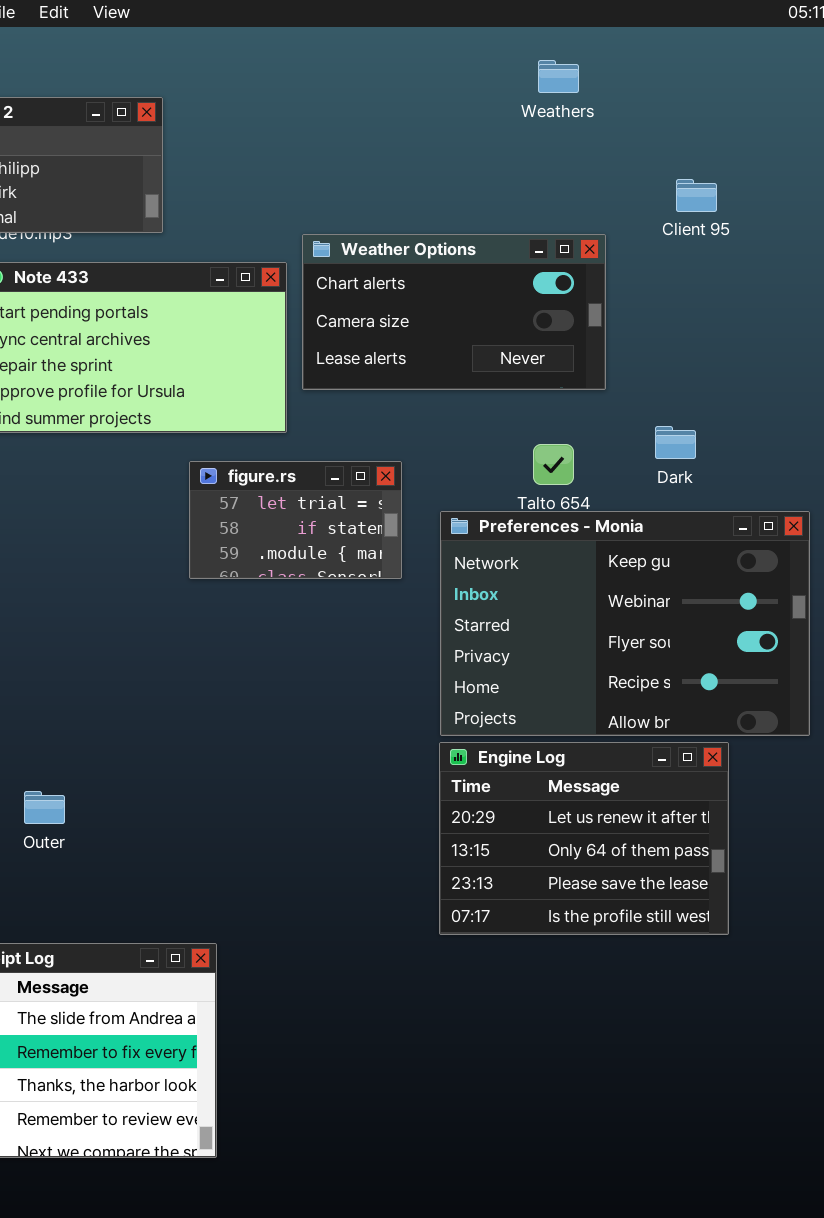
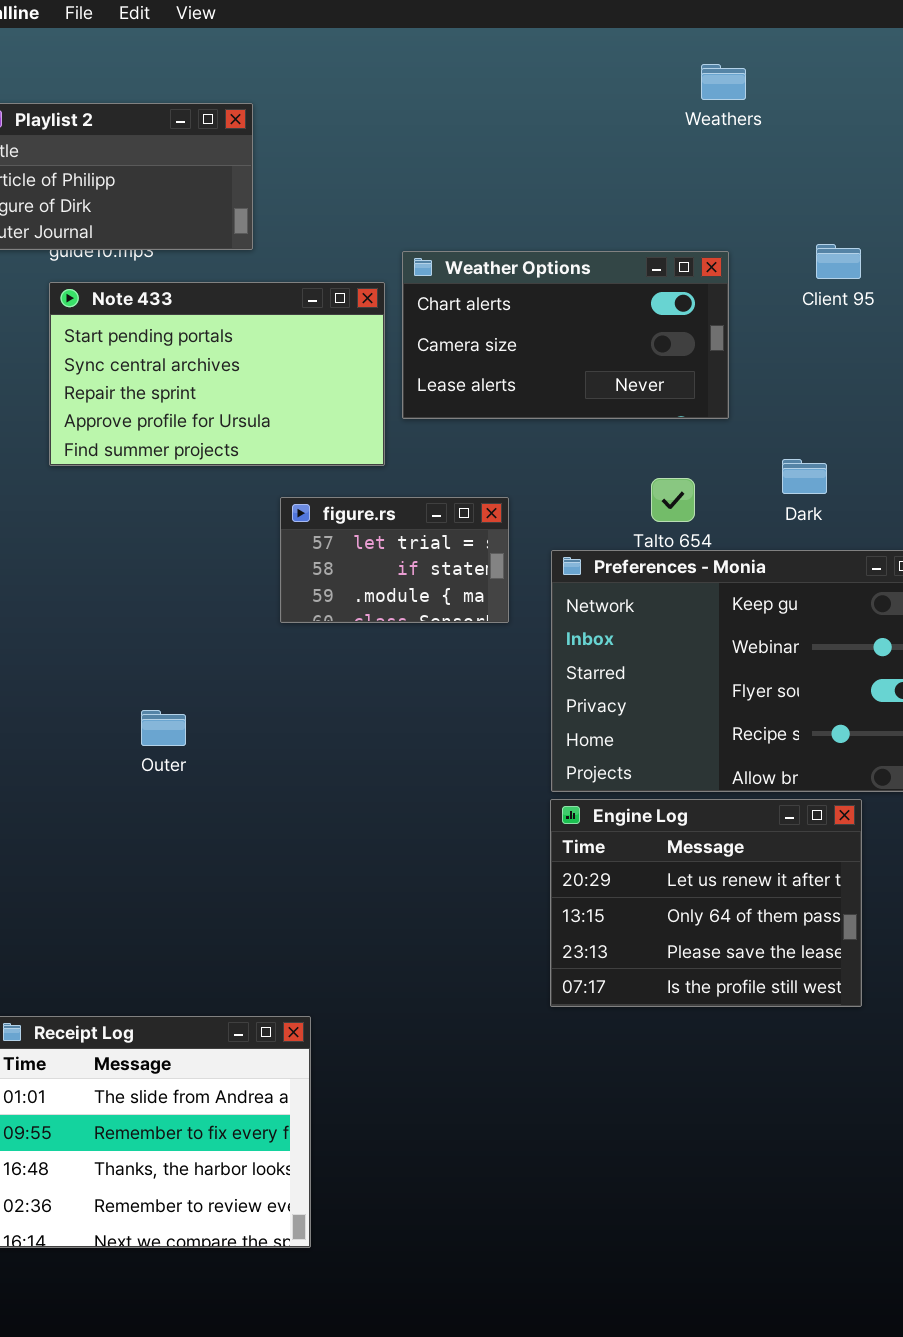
Weathers: [538,60,579,93] -> [701,64,746,100], moved
Client 95: [676,179,717,212] -> [816,244,861,279], moved
Outer: [24,791,65,824] -> [141,710,186,746], moved

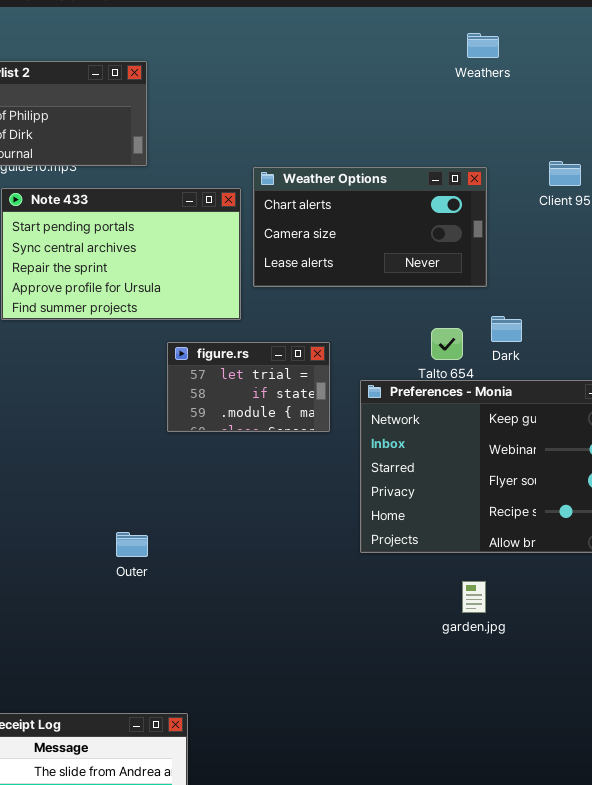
Dark: [782,459,827,494] -> [491,316,522,342], moved
Outer: [141,710,186,746] -> [116,532,148,557], moved
Engine Log: [550,799,862,1007] -> none, closed

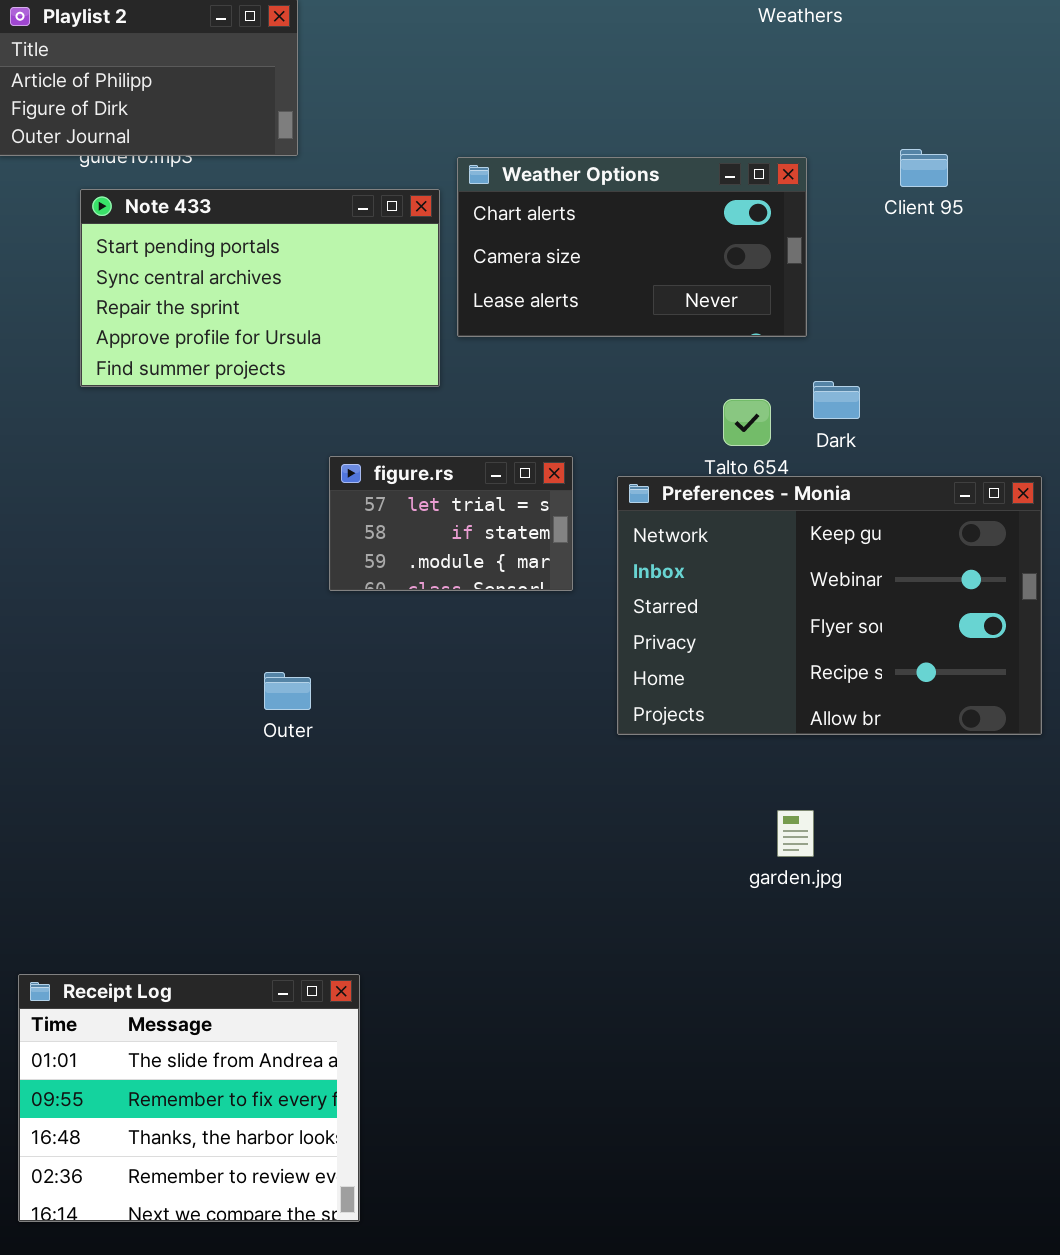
figure.rs: [167,342,330,432] -> [329,456,573,591], moved
Outer: [116,532,148,557] -> [264,672,311,710], moved
garden.jpg: [462,581,486,613] -> [777,810,814,857], moved

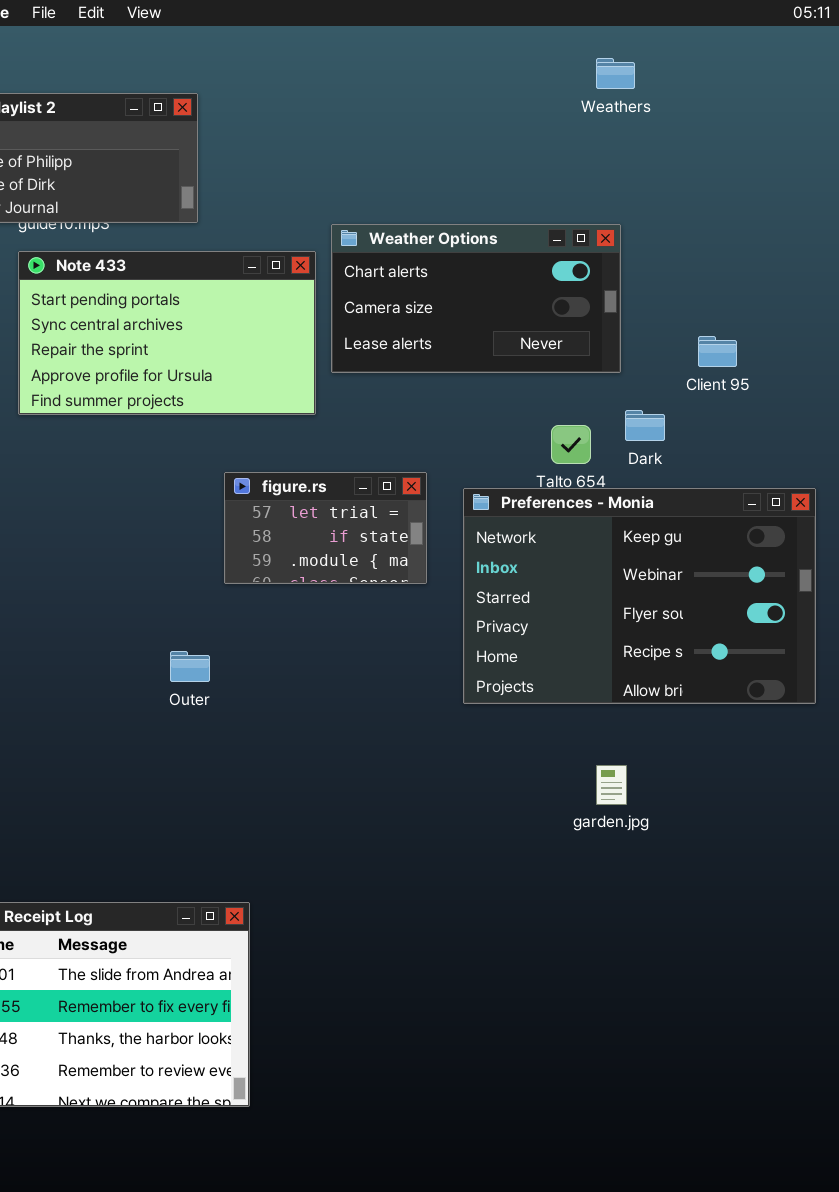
Client 95: [900,149,948,187] -> [698,336,737,367], moved

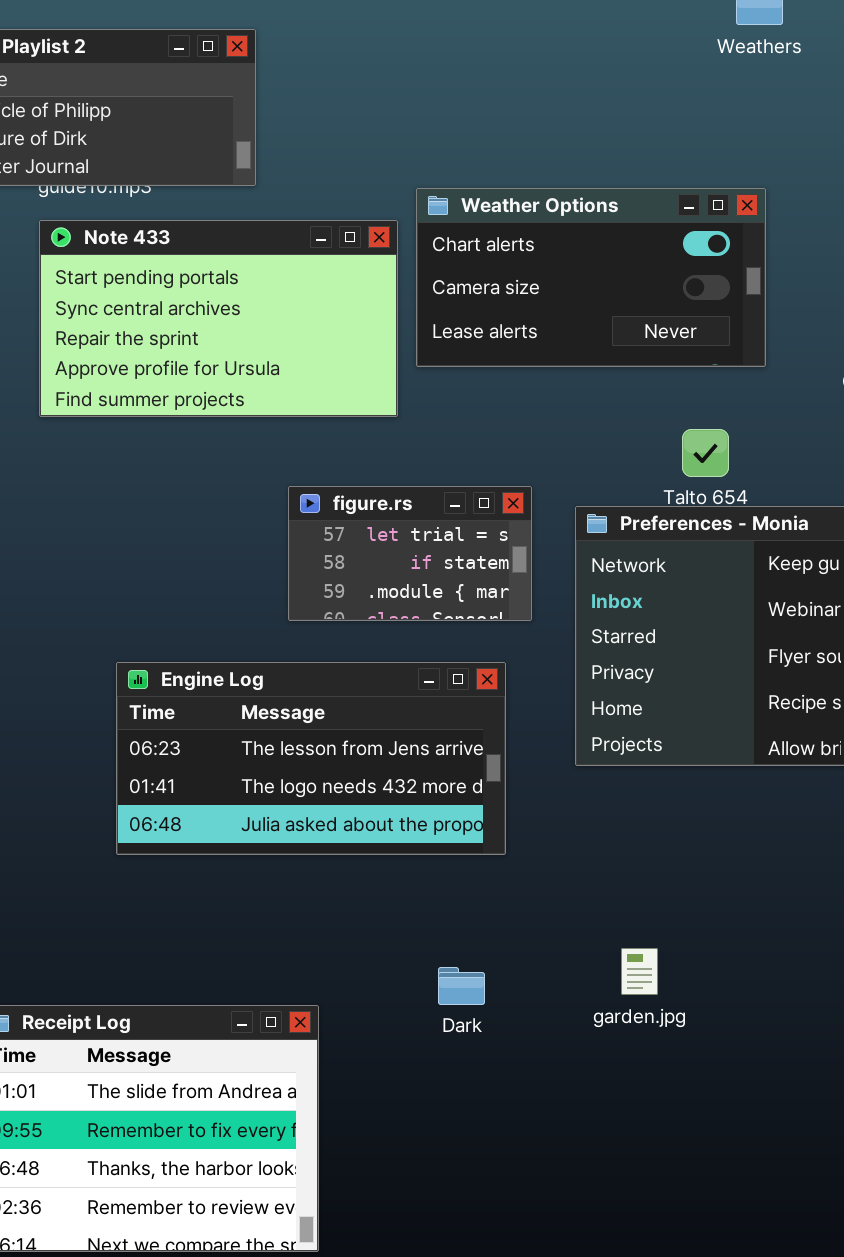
Dark: [625,410,665,441] -> [438,967,485,1005], moved
Engine Log: none -> [116,662,506,855], opened
garden.jpg: [596,765,627,805] -> [621,948,658,995], moved

